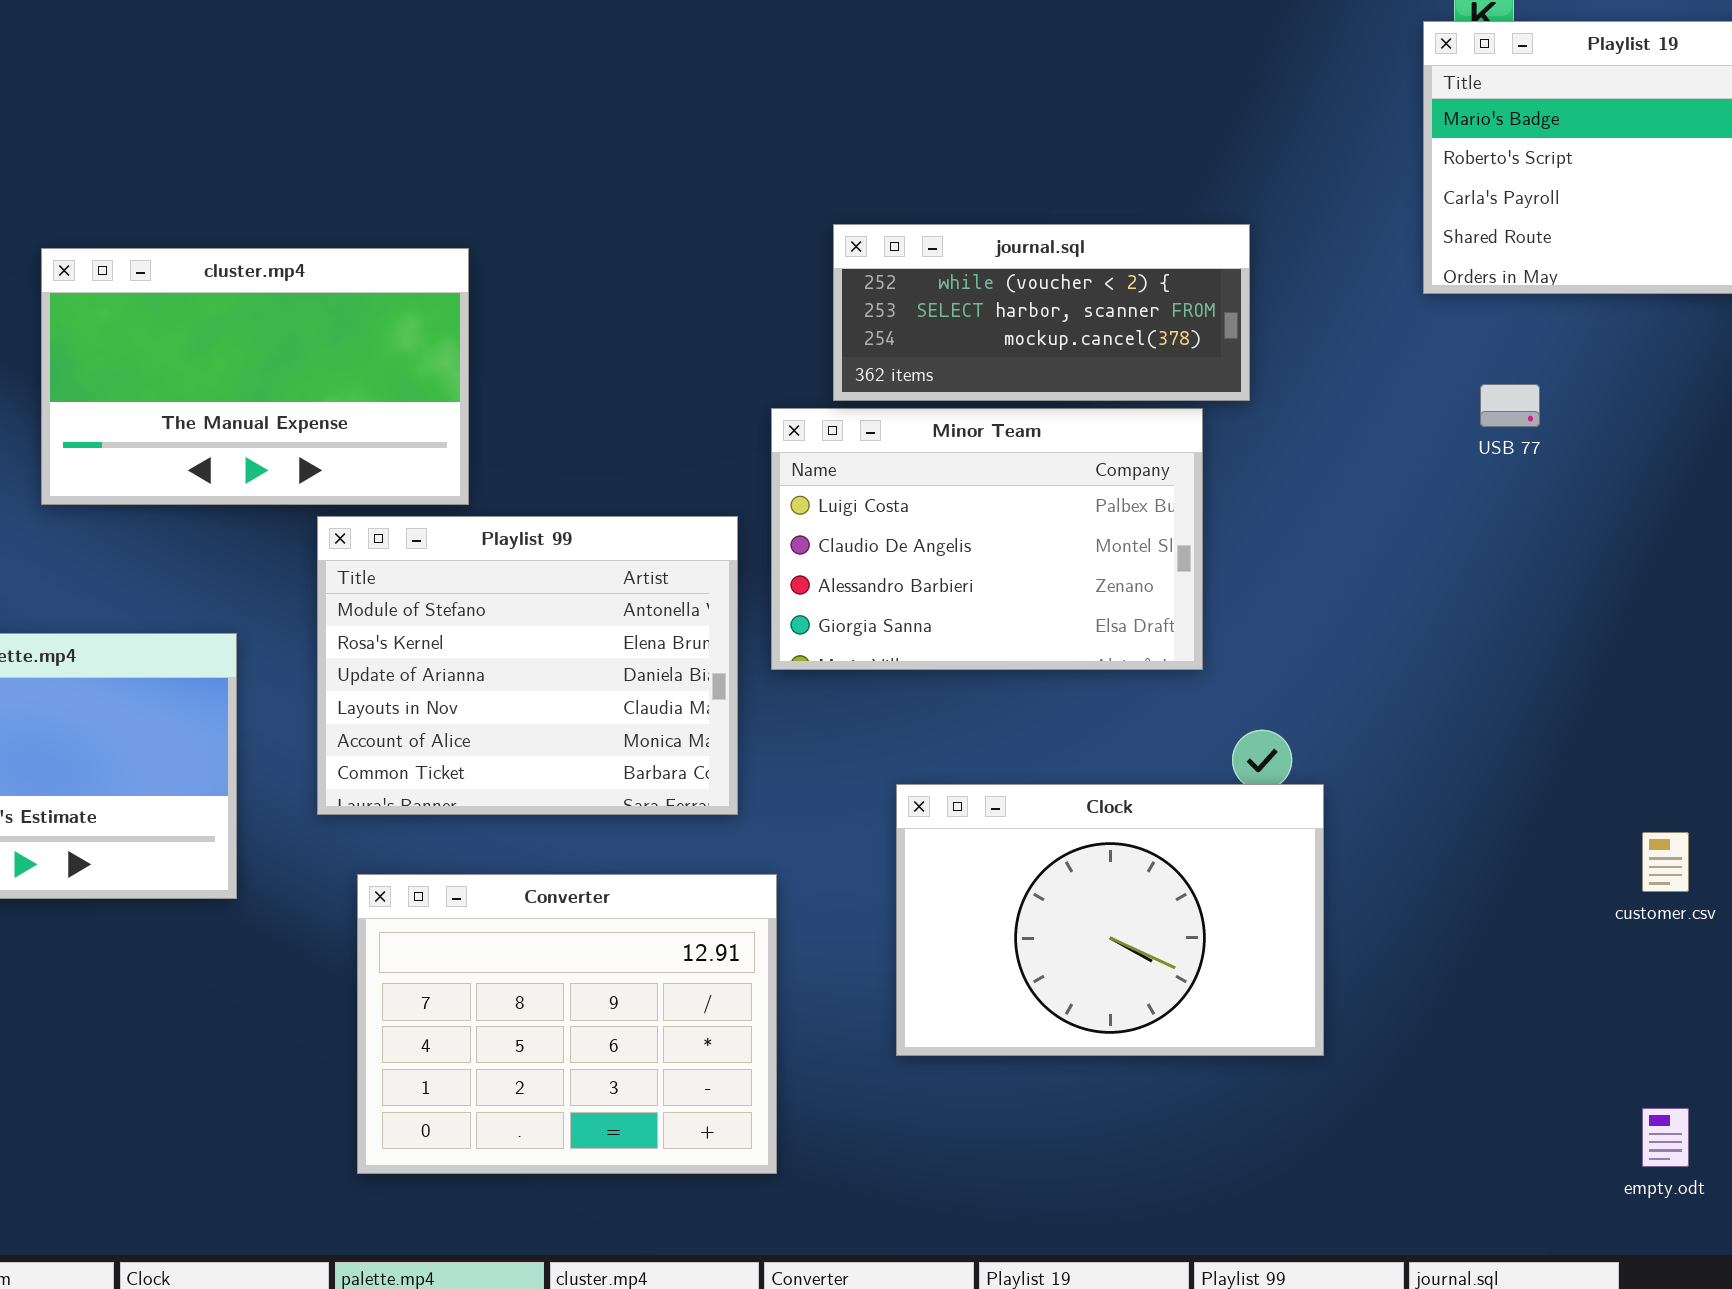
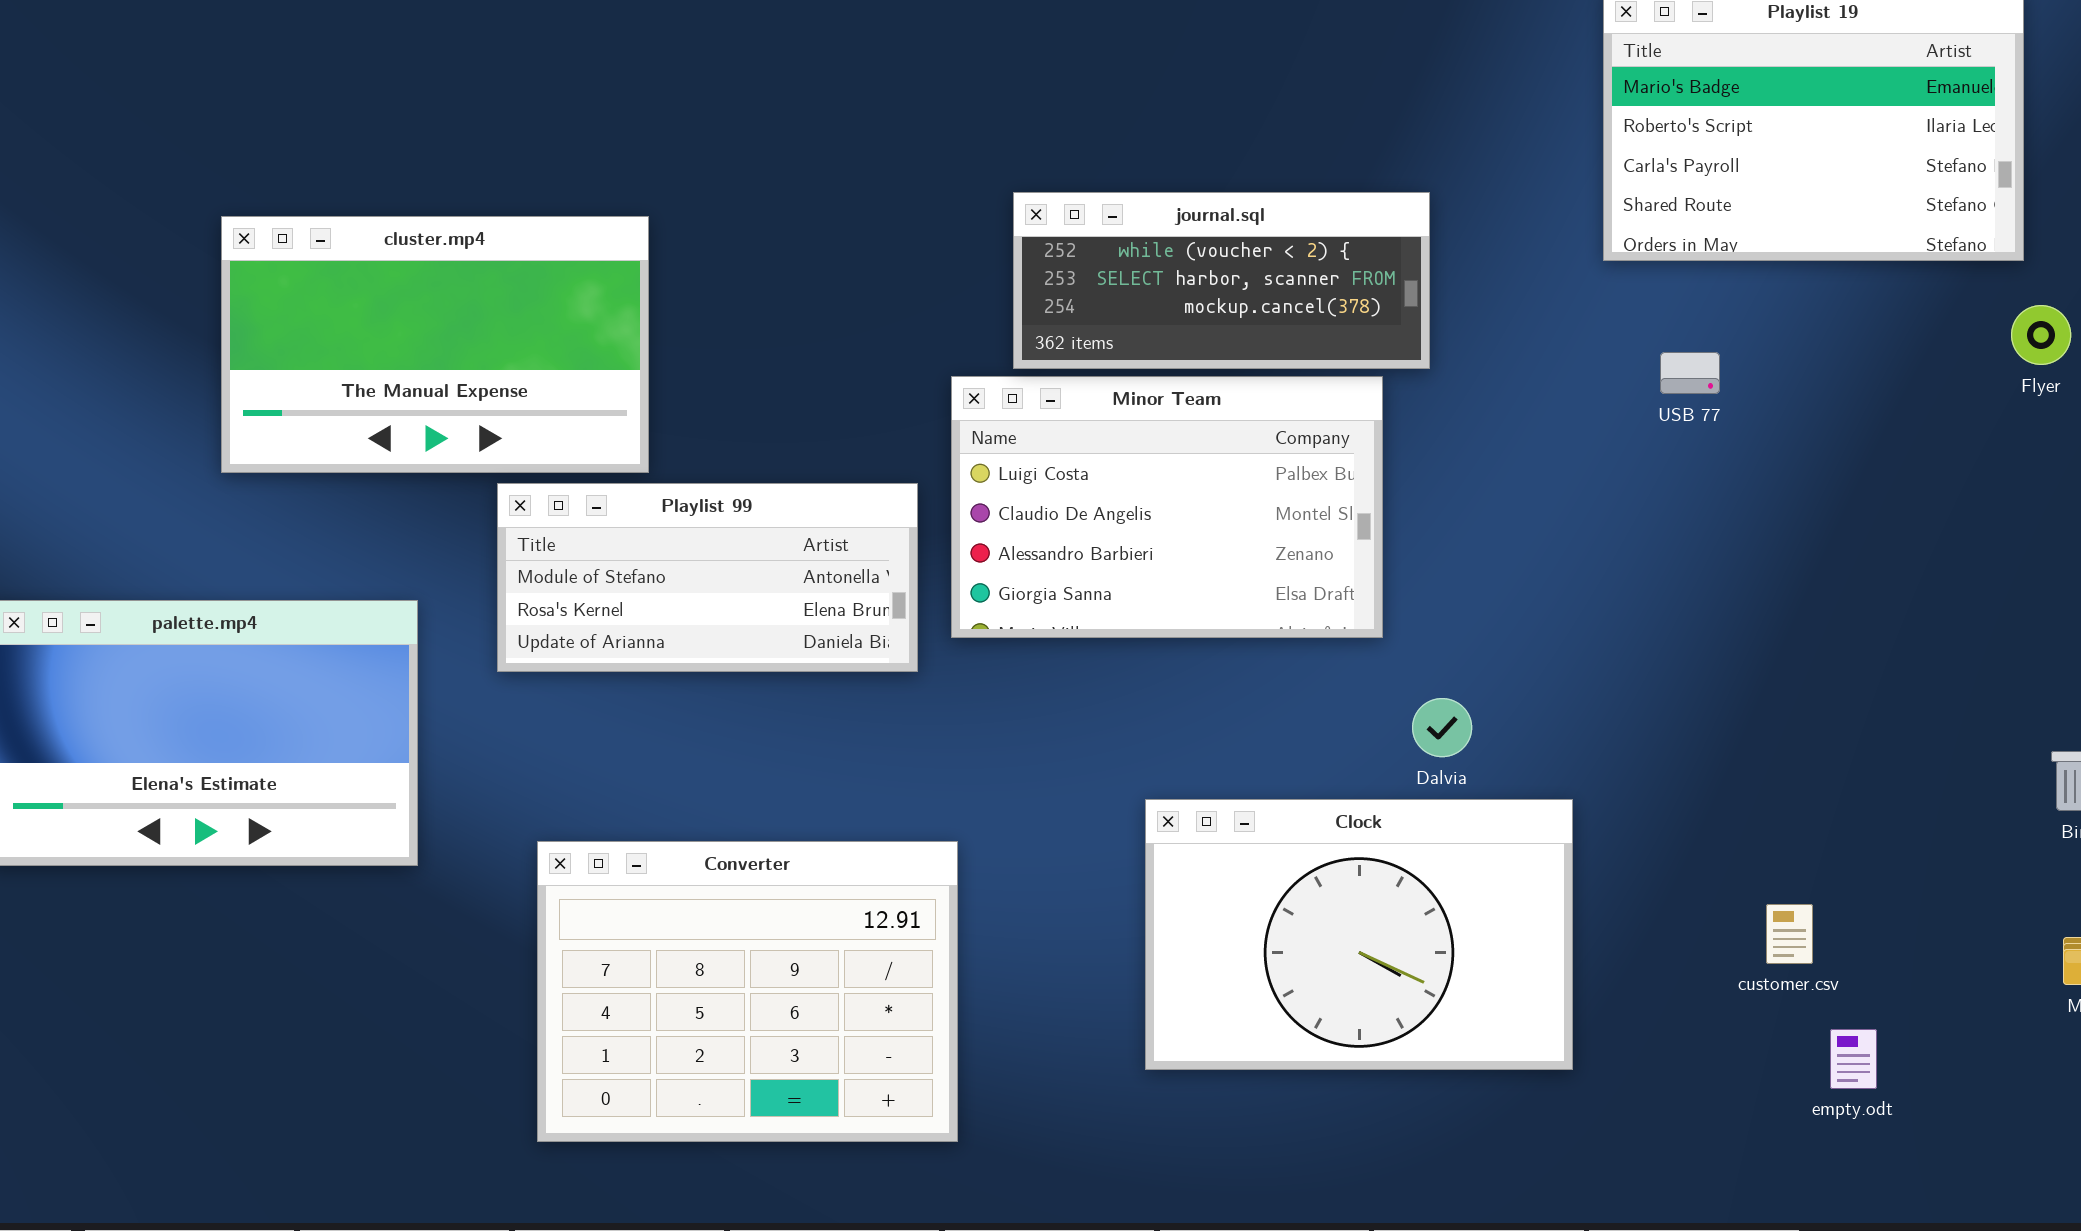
Playlist 99: [317,516,738,815] -> [497,483,918,672], resized
Clock: [896,784,1324,1056] -> [1145,799,1573,1070], moved
customer.csv: [1642,832,1689,892] -> [1766,904,1813,964], moved
empty.odt: [1642,1108,1689,1167] -> [1830,1029,1877,1089], moved

